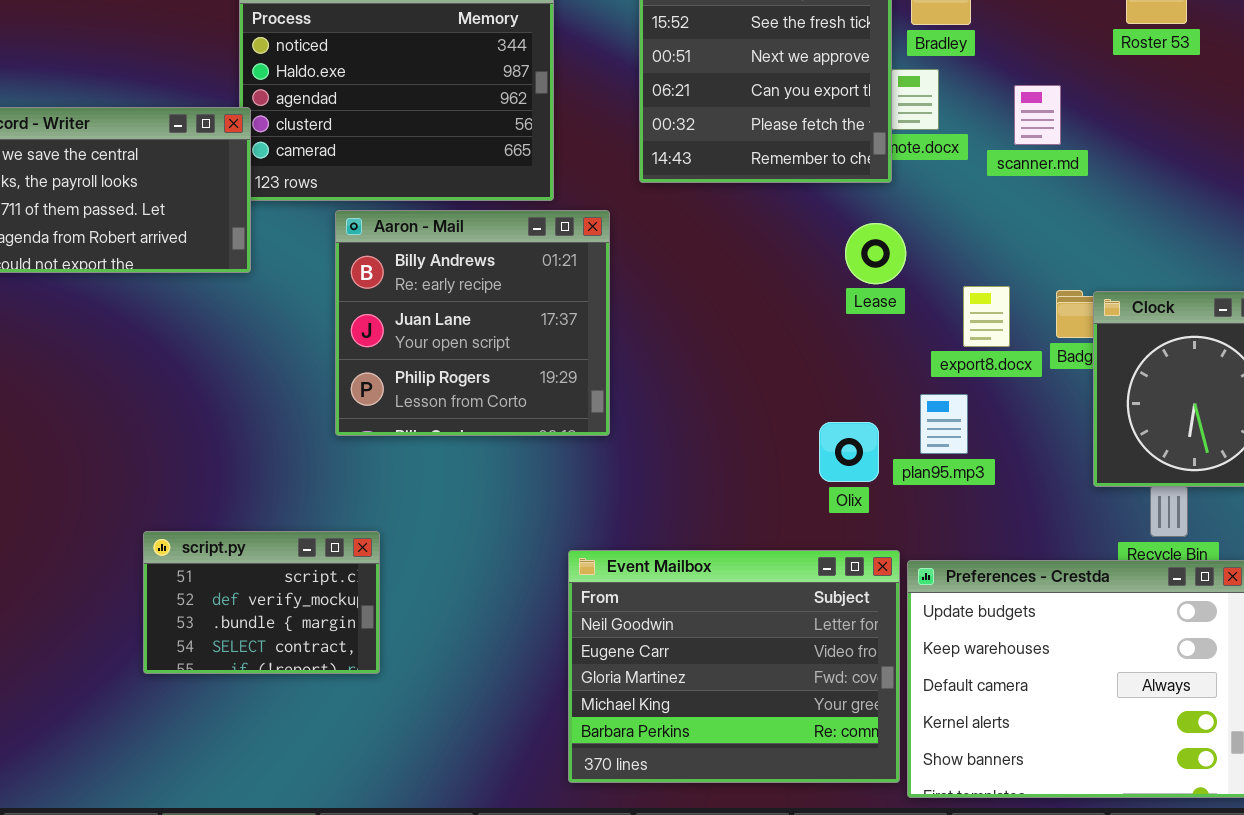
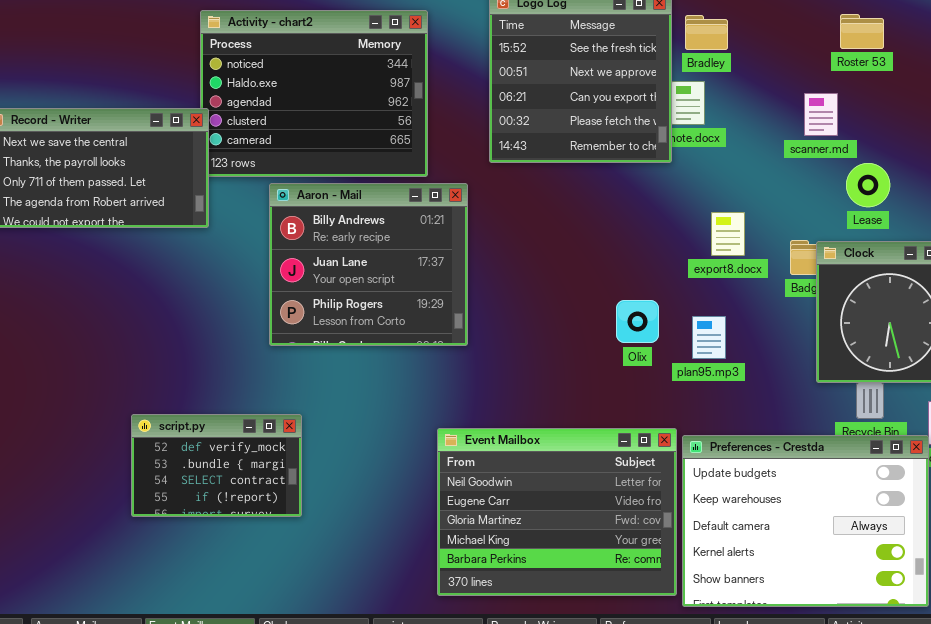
scanner.md: [1014,85,1061,145] -> [804,93,838,136], moved
Lease: [845,223,906,284] -> [846,163,890,207], moved
export8.docx: [963,286,1010,347] -> [711,212,745,256], moved
Olix: [819,422,879,482] -> [616,300,659,343], moved
script.py: [143,531,380,674] -> [131,414,302,517], scrolled down 1 row

